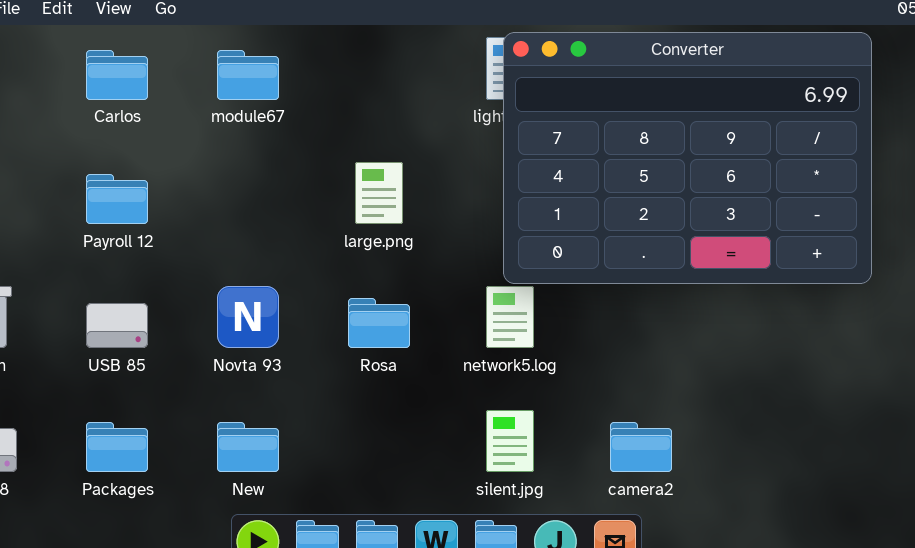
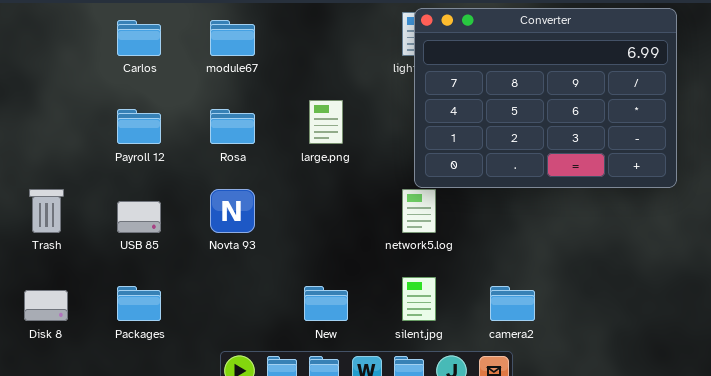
Rosa: [348,298,410,348] -> [210,109,255,144], moved
New: [217,422,279,472] -> [304,286,348,321], moved

